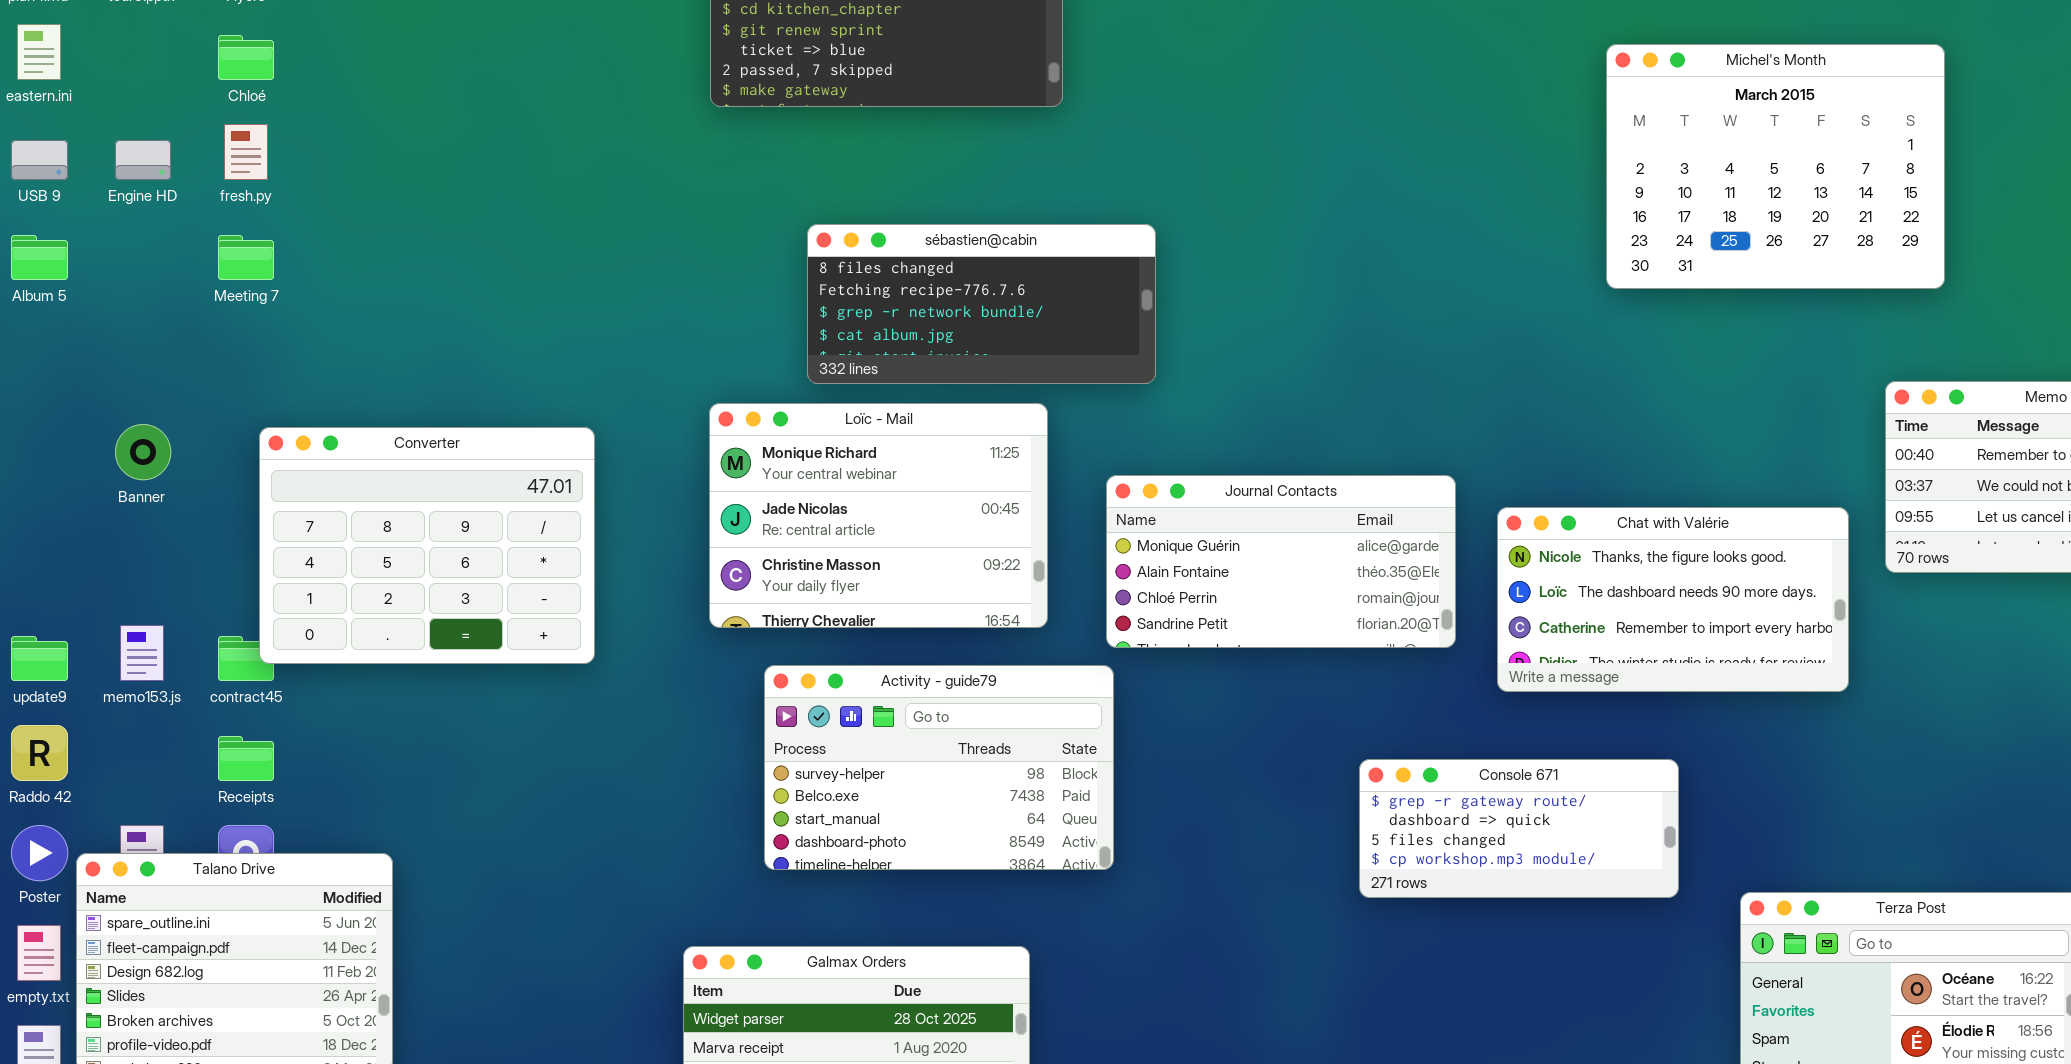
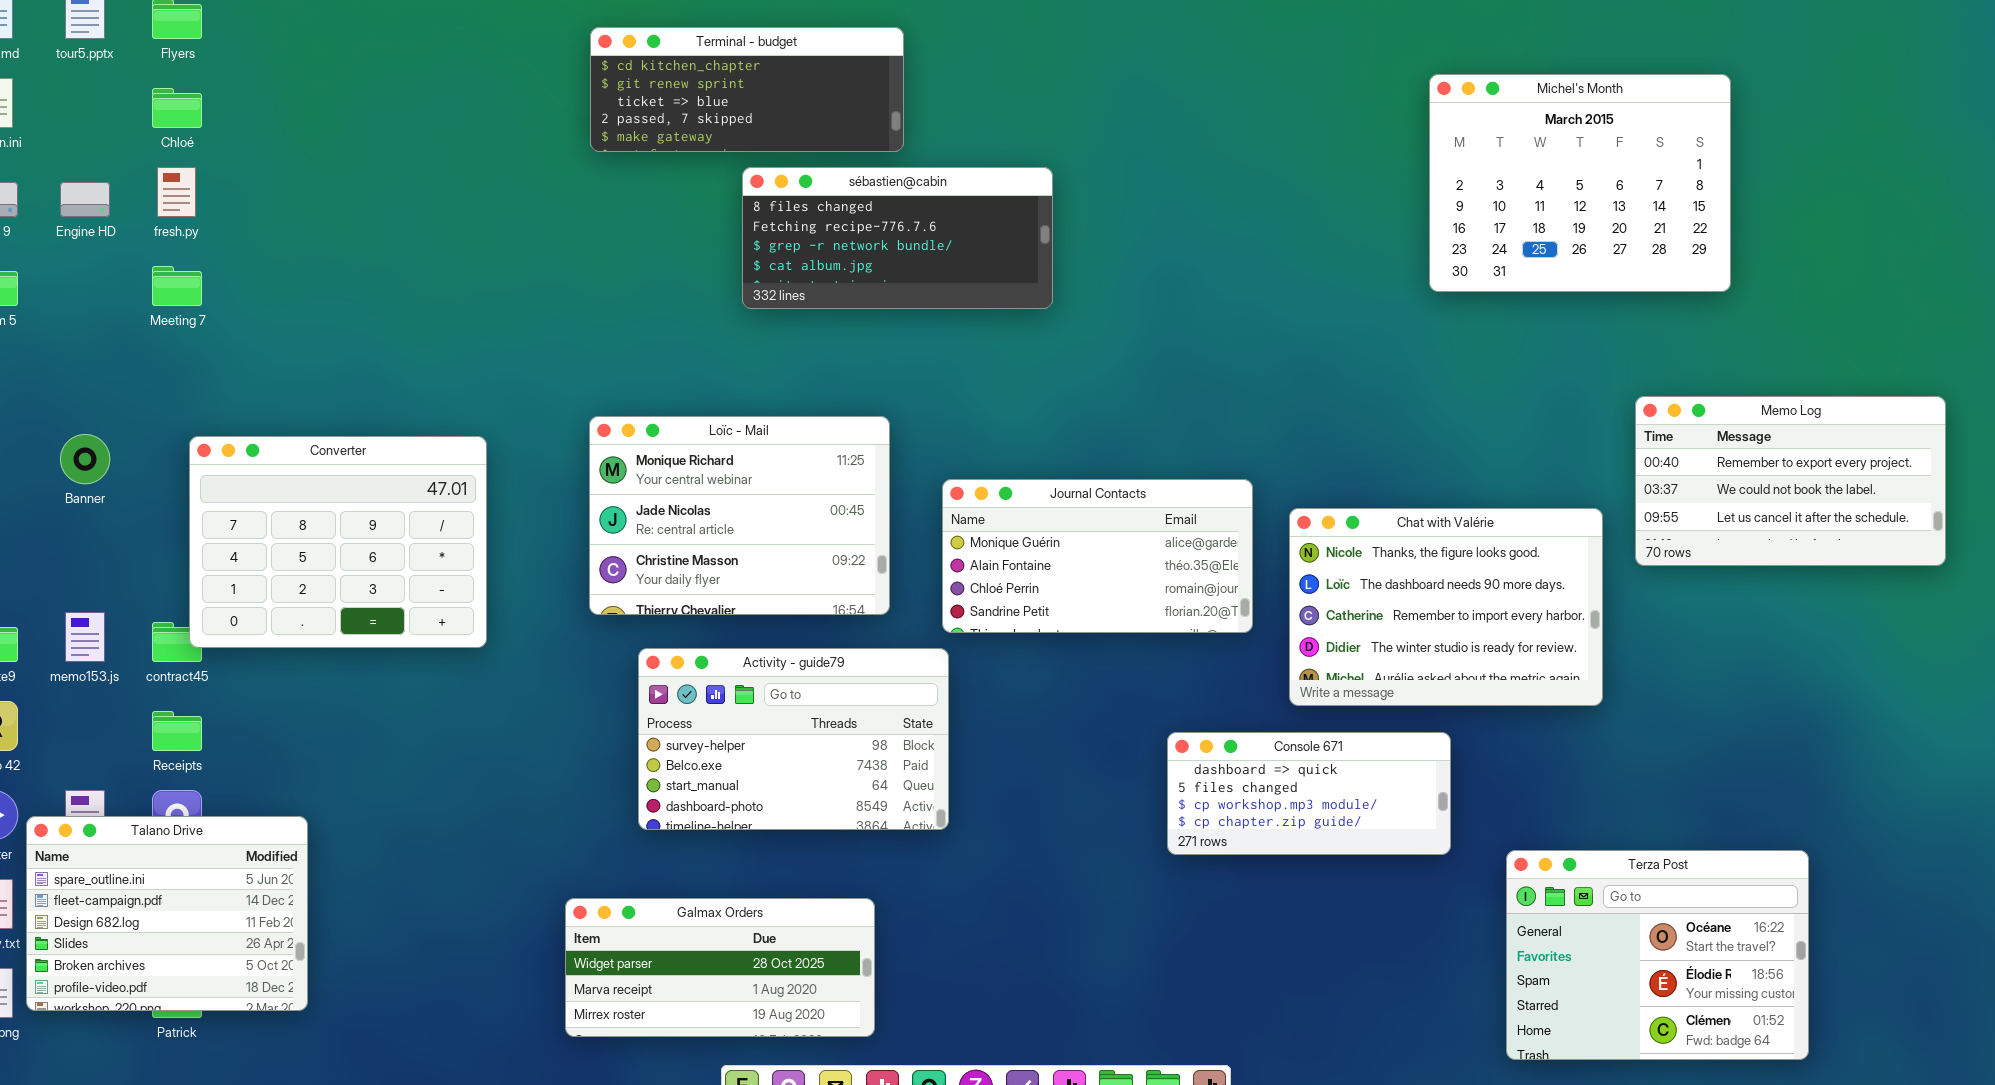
Michel's Month: [1606,44,1945,289] -> [1429,74,1731,292], moved
sébastien@cabin: [807,224,1156,384] -> [742,167,1053,309], moved
Chat with Valérie: [1497,507,1849,692] -> [1289,508,1603,706], resized
Console 671: [1359,759,1679,898] -> [1167,732,1451,855], scrolled down 1 row

